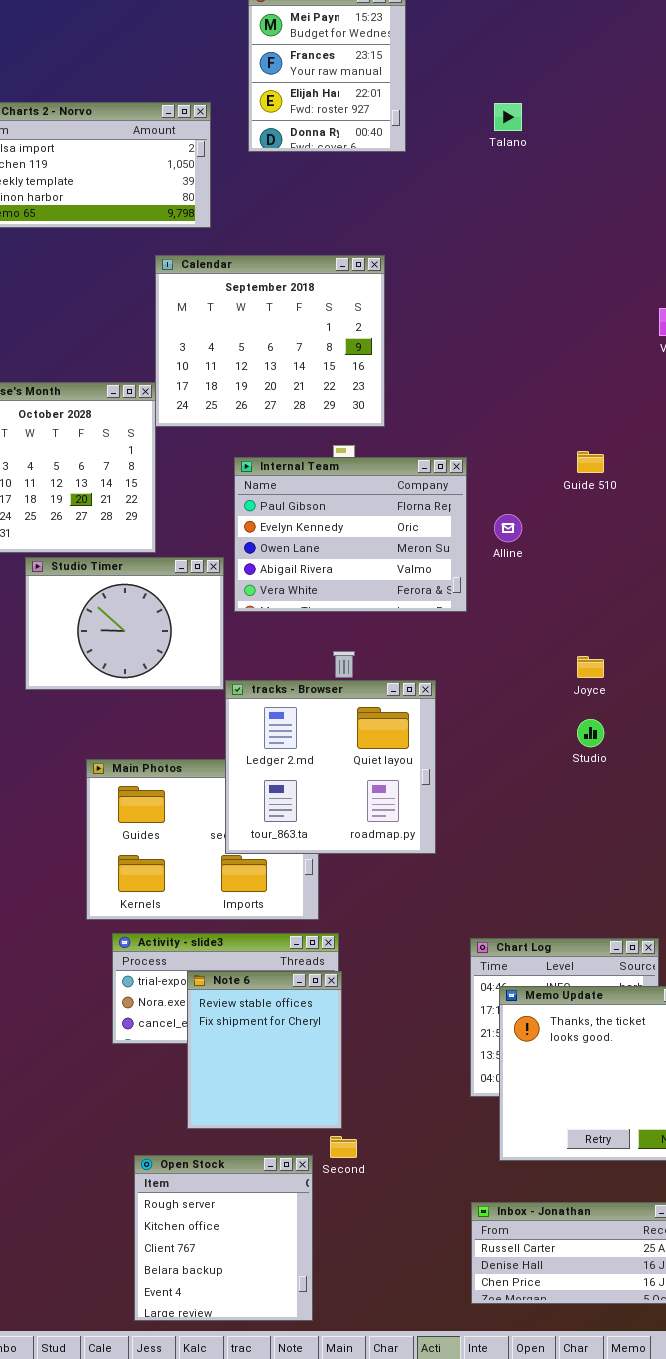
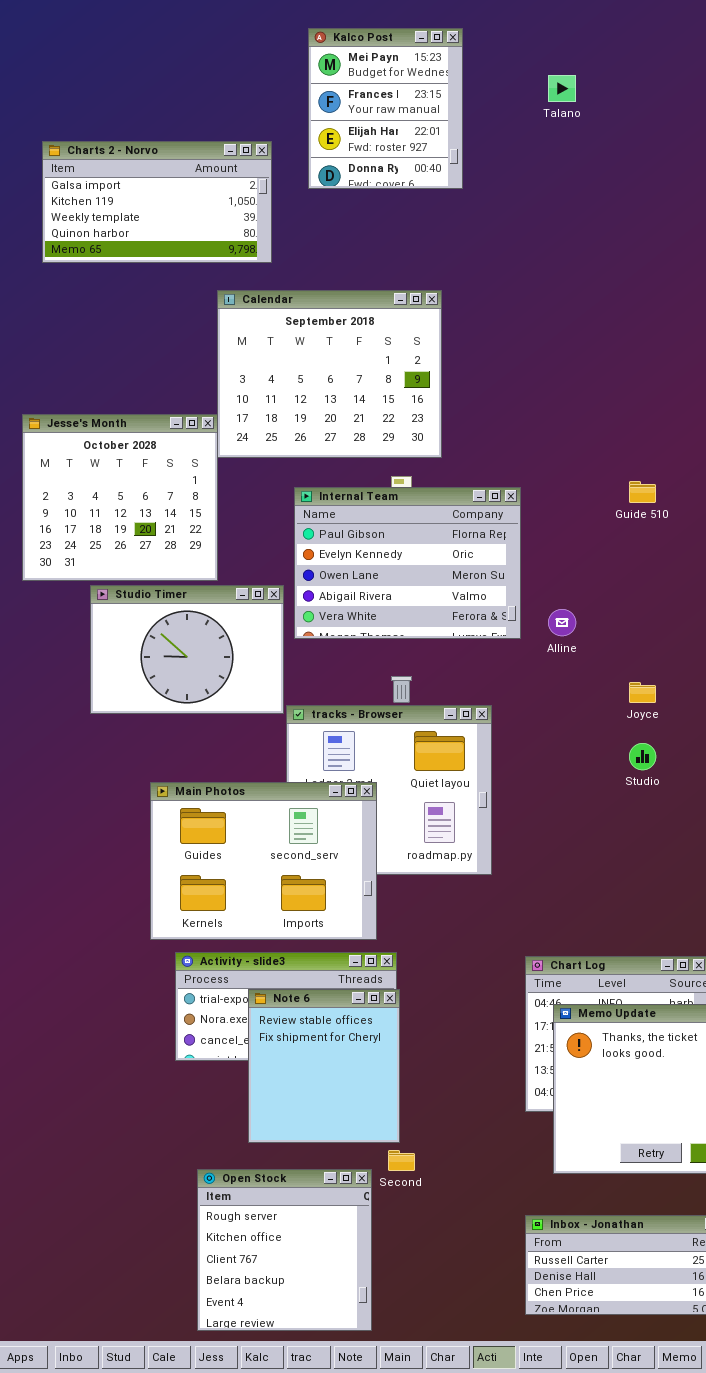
Talano: [494,103,522,131] -> [548,75,576,102], moved
Alline: [494,514,522,542] -> [548,609,576,636], moved
Main Photos: [86,759,319,920] -> [150,782,377,940], raised

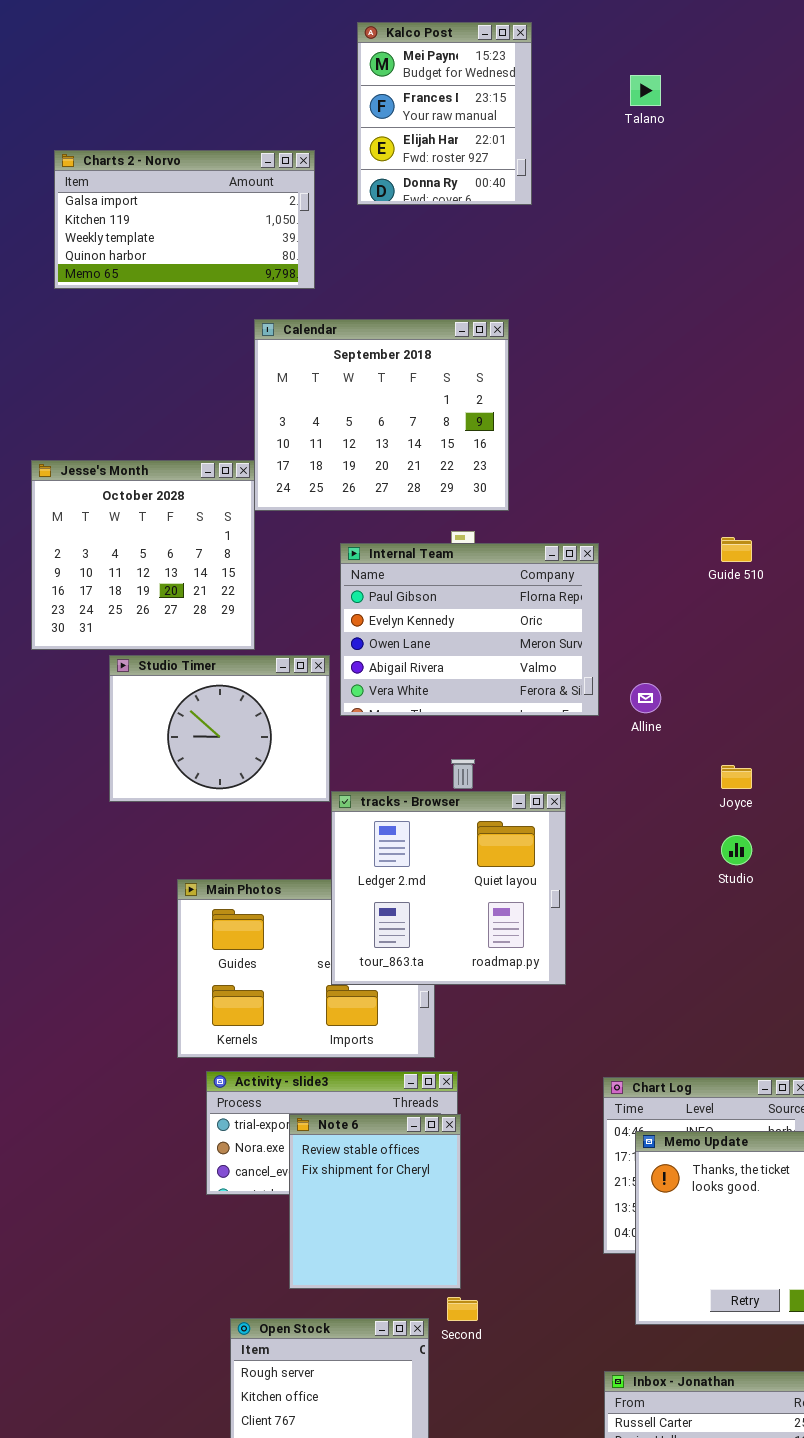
tracks - Browser: [286,705,492,875] -> [331,791,566,985], raised

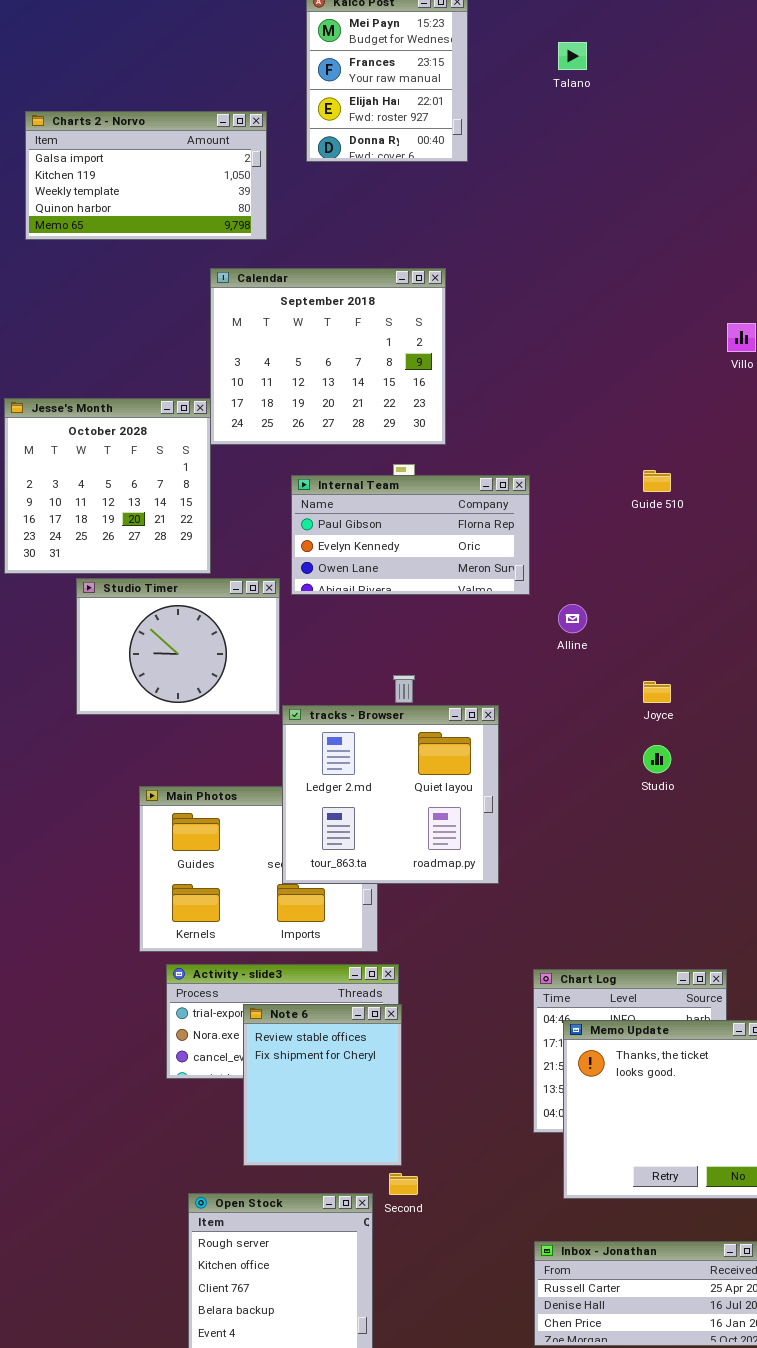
Internal Team: [340,543,599,716] -> [291,475,530,595], resized

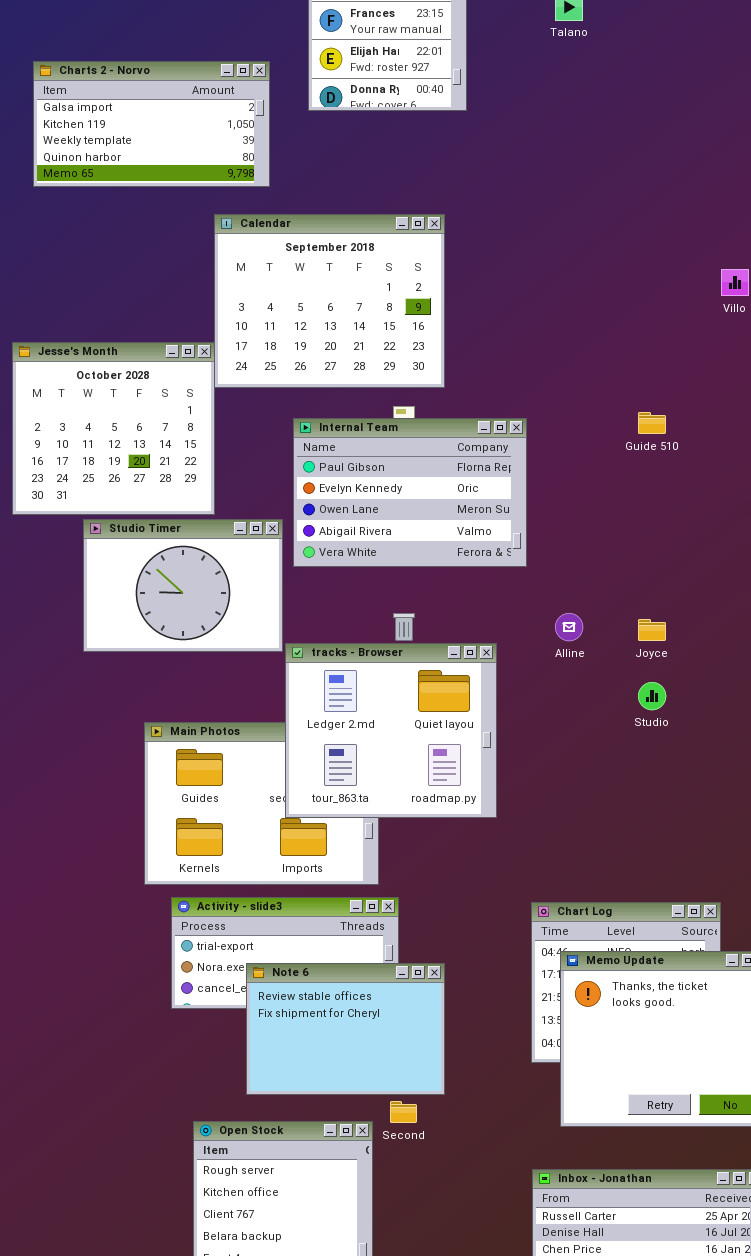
Internal Team: [291,475,530,595] -> [293,418,527,567], resized
Alline: [558,604,587,633] -> [555,613,583,641], moved
Note 6: [243,1004,402,1166] -> [246,963,445,1095], resized

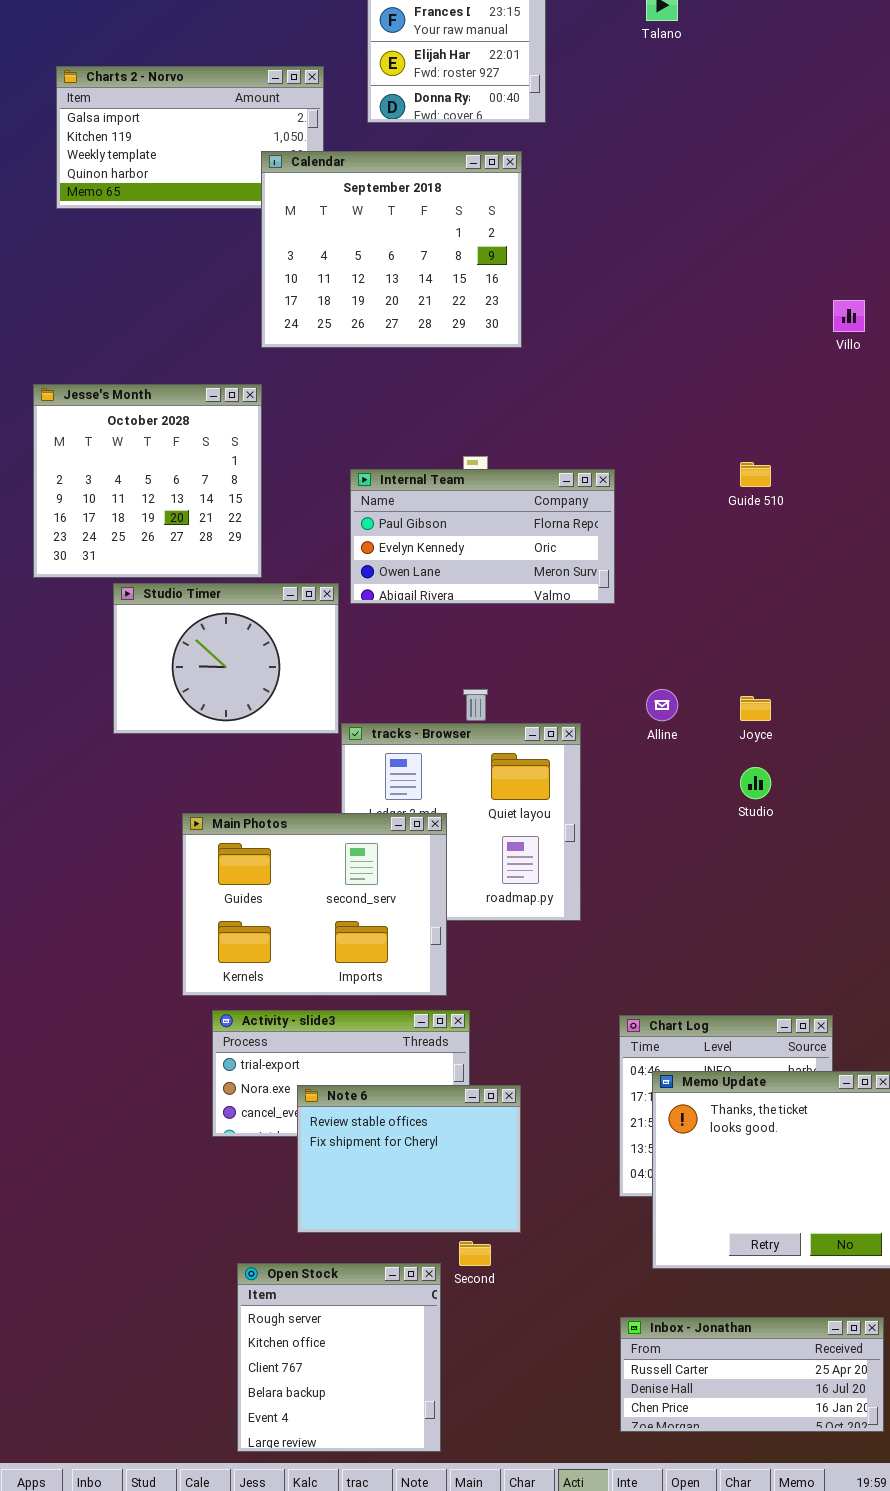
Calendar: [214,214,445,388] -> [261,151,522,348], moved
Internal Team: [293,418,527,567] -> [350,469,615,604], resized
Main Photos: [144,722,379,885] -> [182,813,447,996], raised

